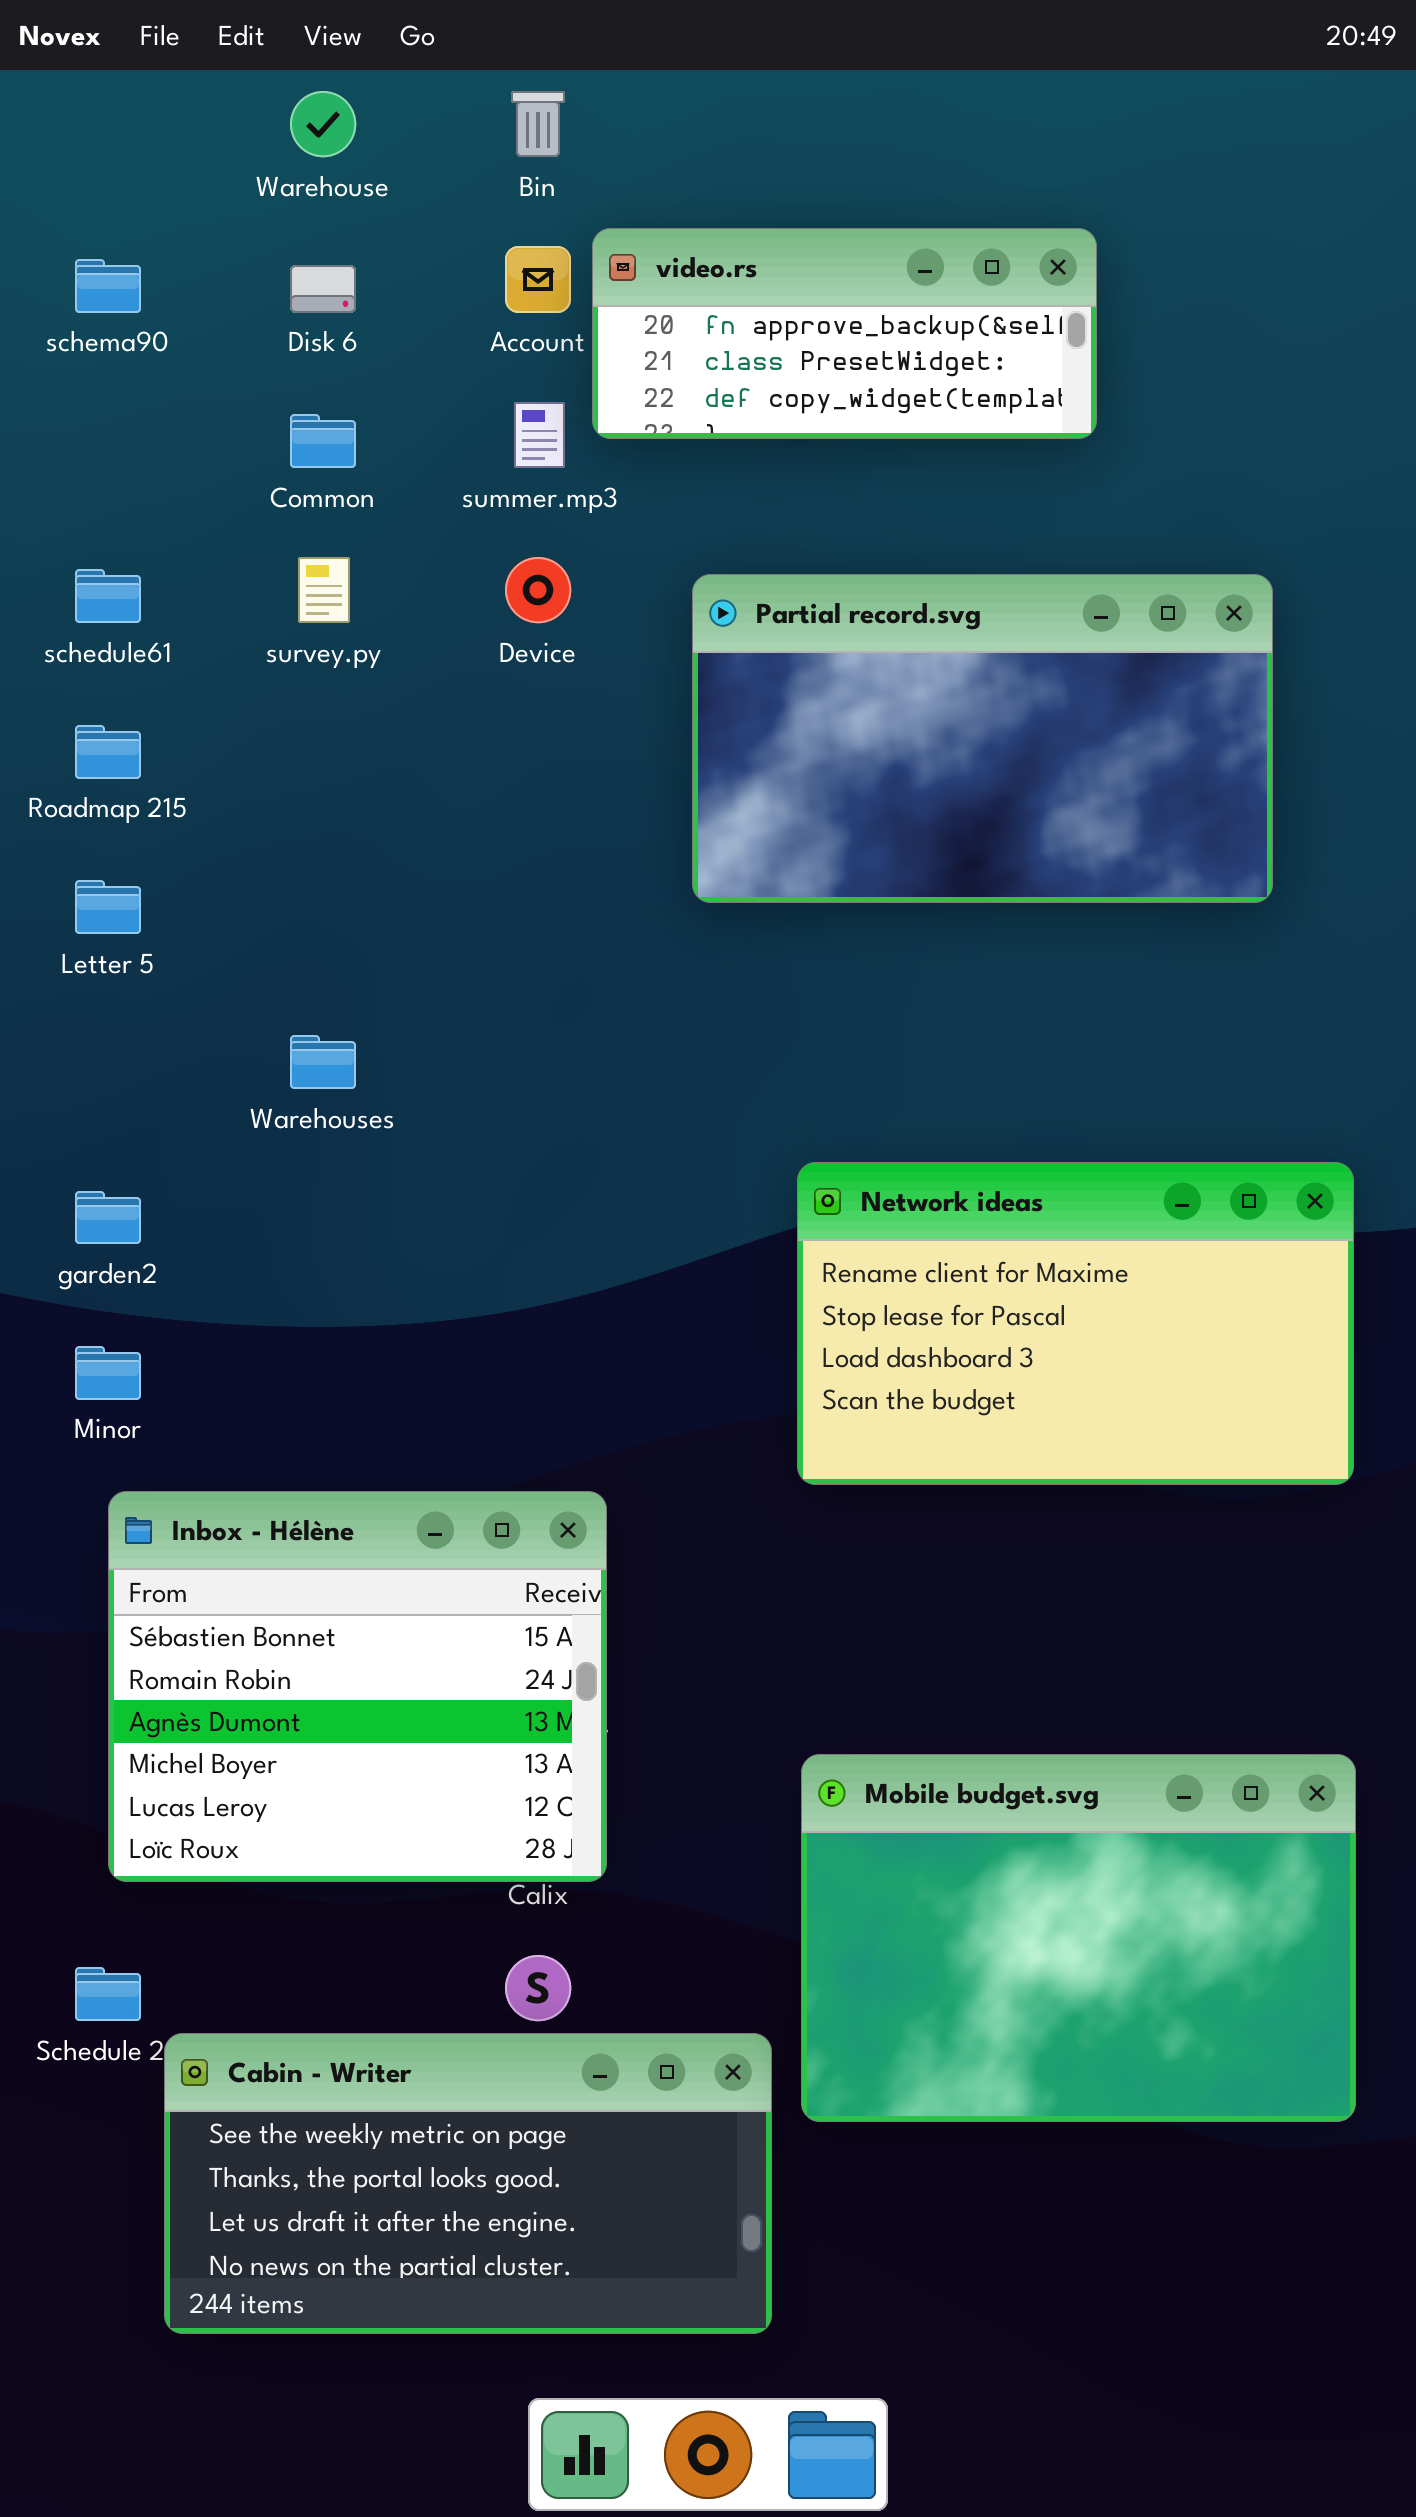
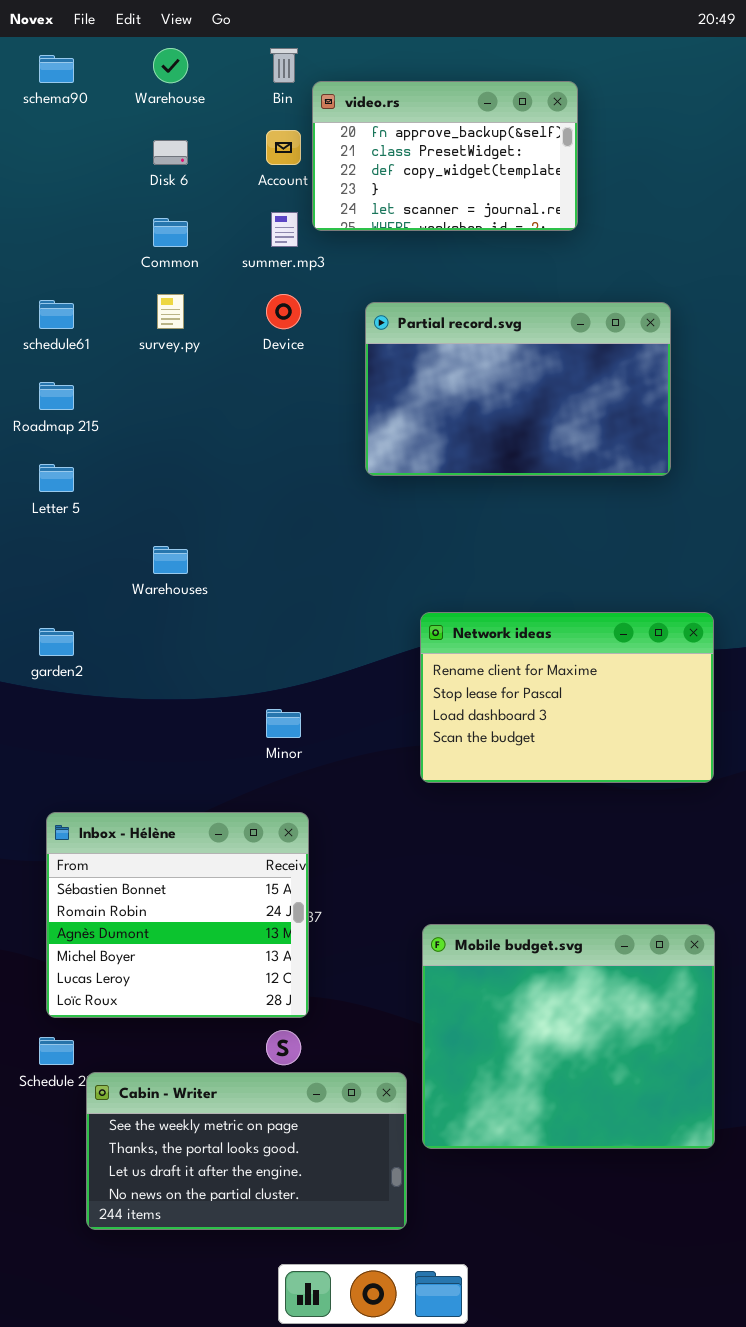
video.rs: [592,228,1097,439] -> [312,81,578,231], resized
schema90: [75,259,141,313] -> [39,55,74,83], moved
Minor: [75,1346,141,1400] -> [266,709,301,738], moved
Inbox - Hélène: [108,1491,607,1882] -> [46,812,309,1018], moved
Mobile budget.svg: [801,1754,1356,2122] -> [422,924,715,1149], resized

